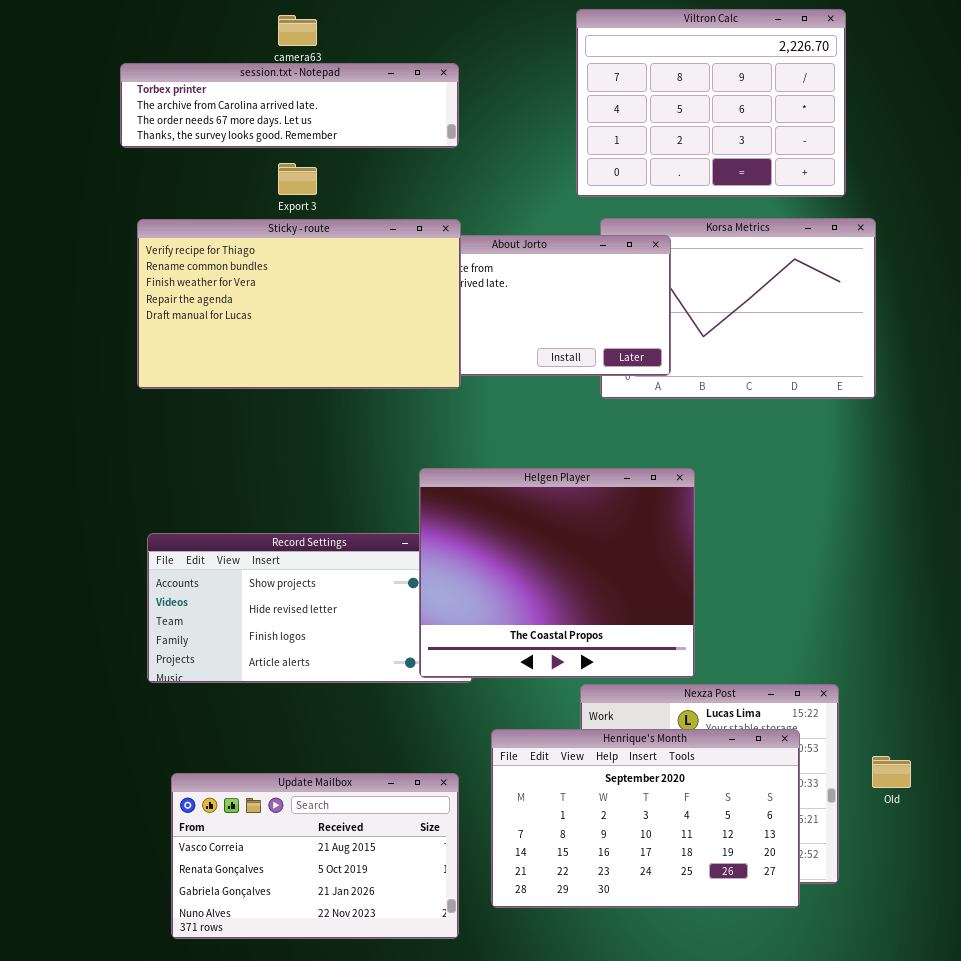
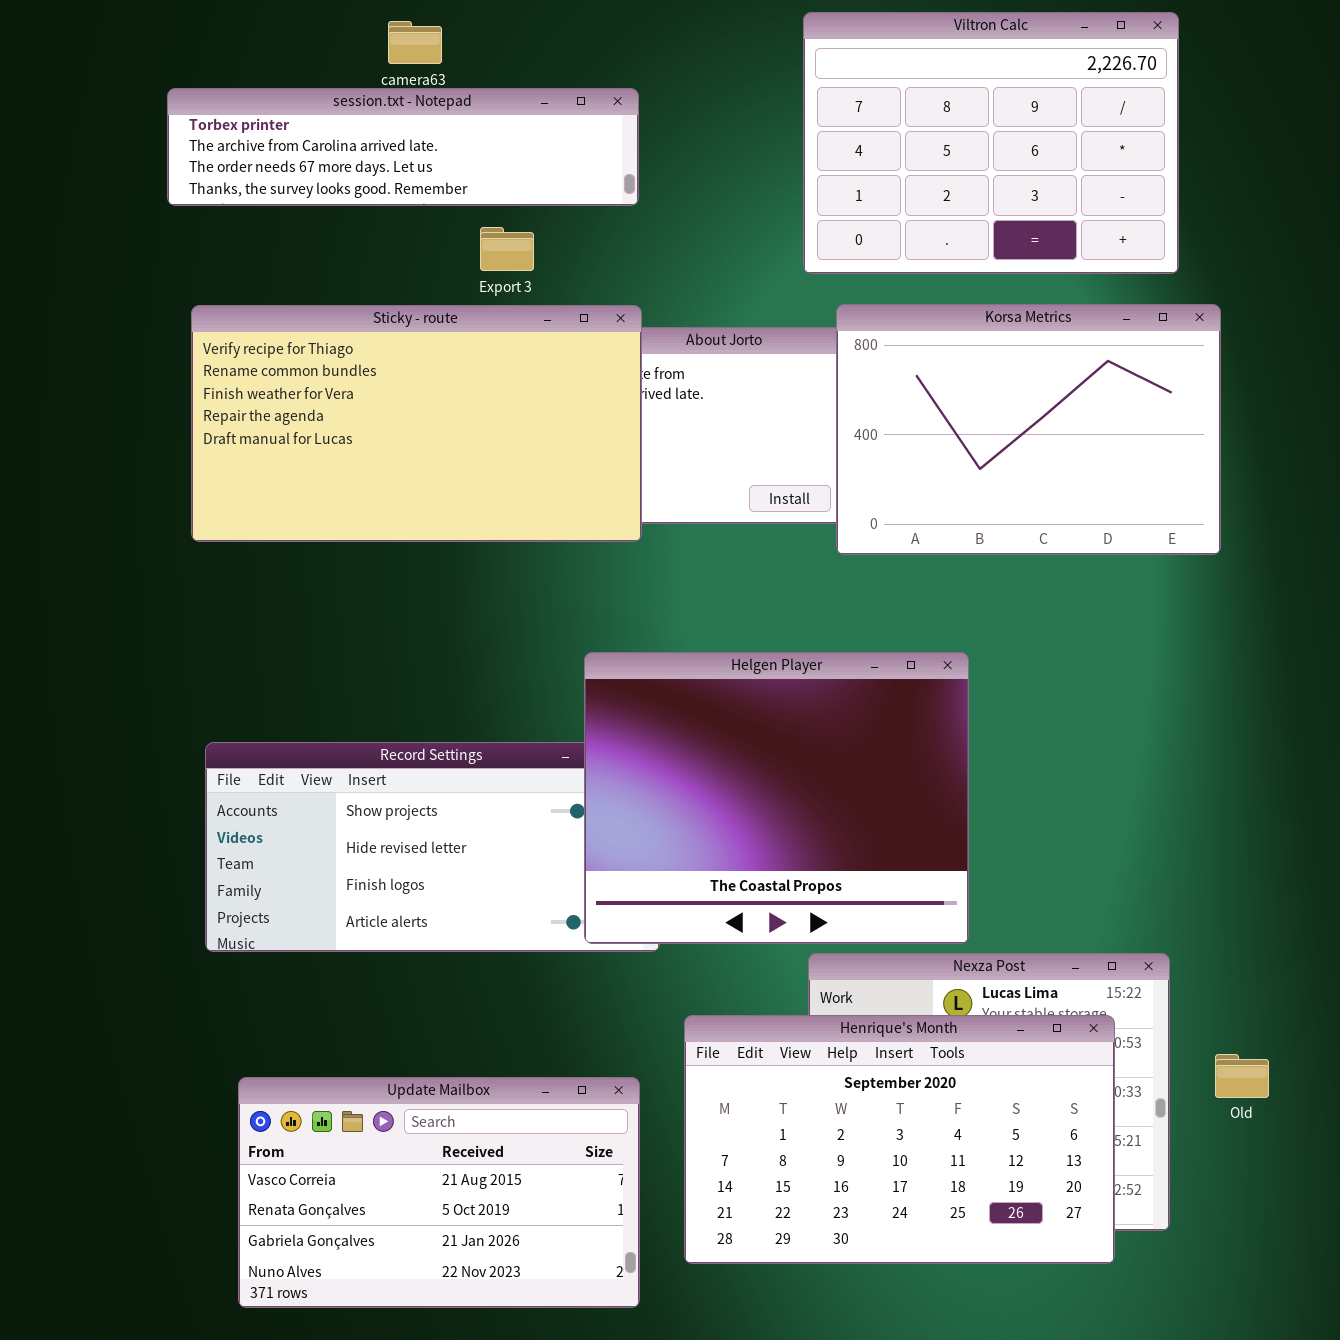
Export 3: [278,163,317,195] -> [480,227,534,271], moved
Korsa Metrics: [600,218,876,399] -> [836,304,1221,555], raised

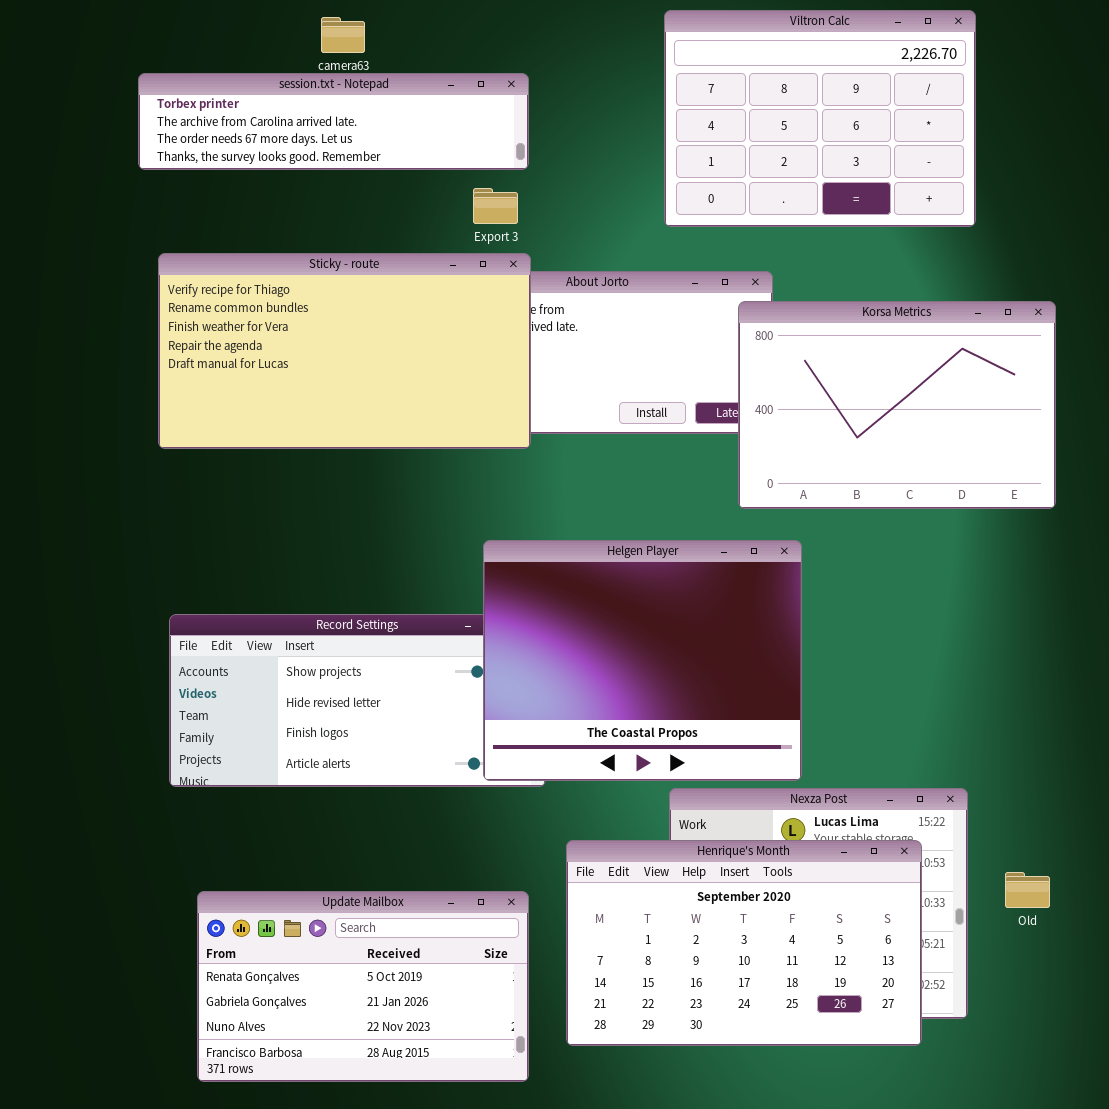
Export 3: [480,227,534,271] -> [473,188,518,224], moved
Korsa Metrics: [836,304,1221,555] -> [738,301,1056,509], moved
Update Mailbox: [238,1077,640,1308] -> [197,891,529,1082], scrolled down 1 row

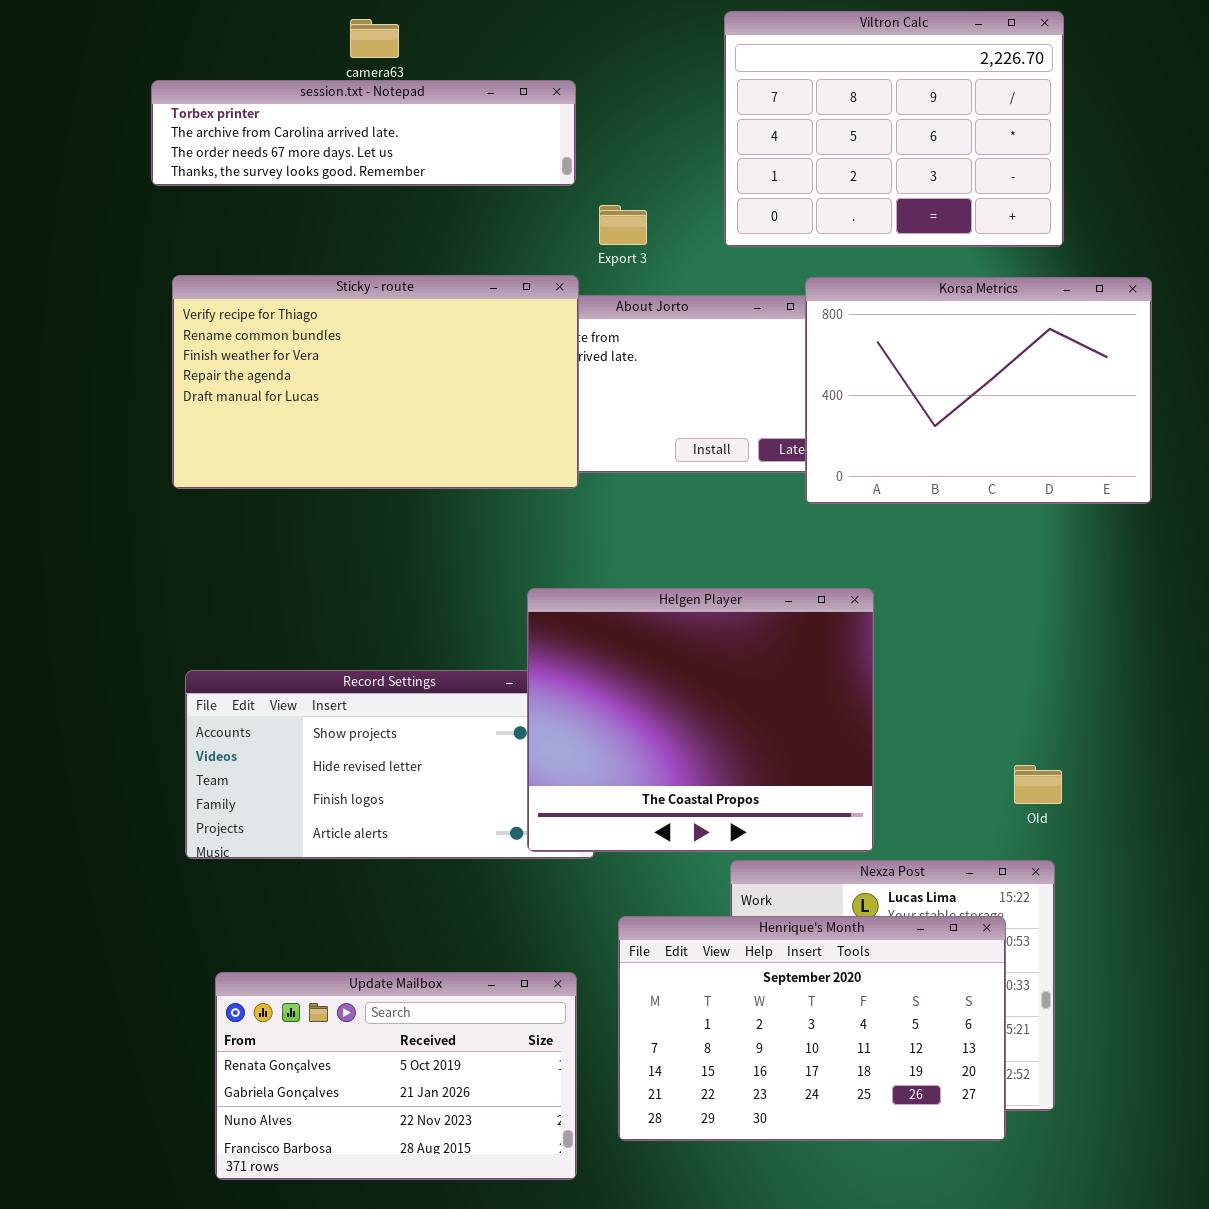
Export 3: [473,188,518,224] -> [599,205,647,245], moved
Korsa Metrics: [738,301,1056,509] -> [805,277,1152,504], moved
Old: [1005,872,1050,908] -> [1014,765,1062,804], moved

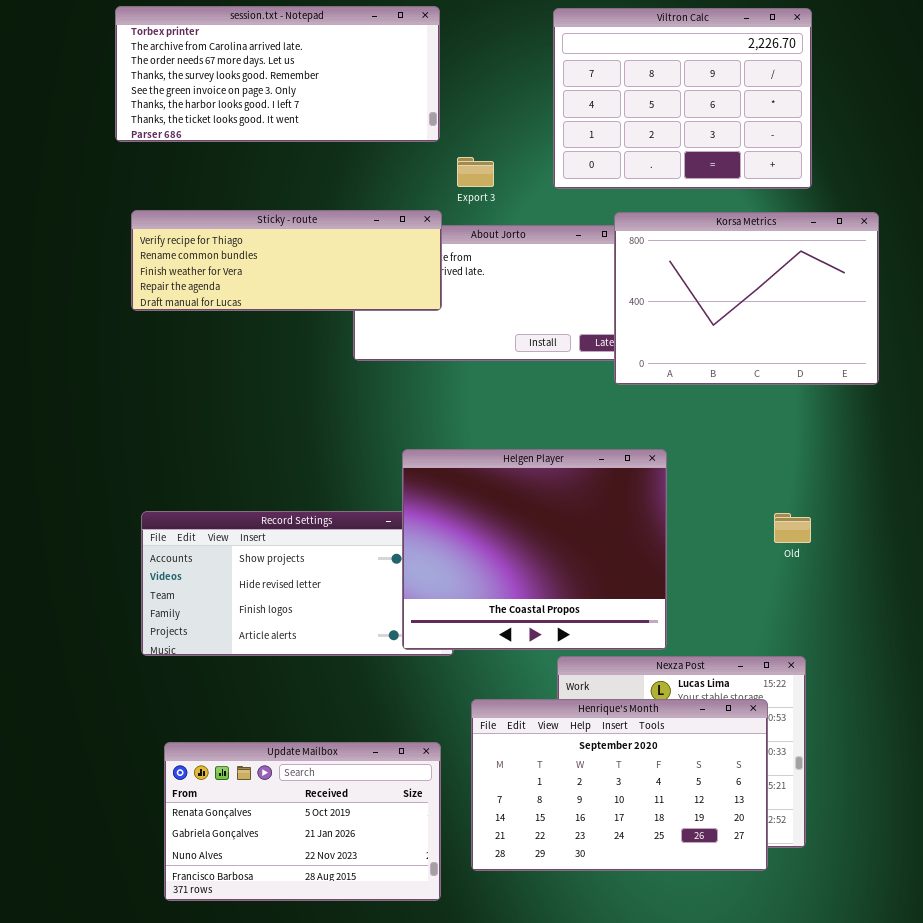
session.txt - Notepad: [151,80,576,186] -> [115,6,440,142], resized
Sticky - route: [172,275,579,489] -> [131,210,442,311], resized
Old: [1014,765,1062,804] -> [774,513,811,543], moved

